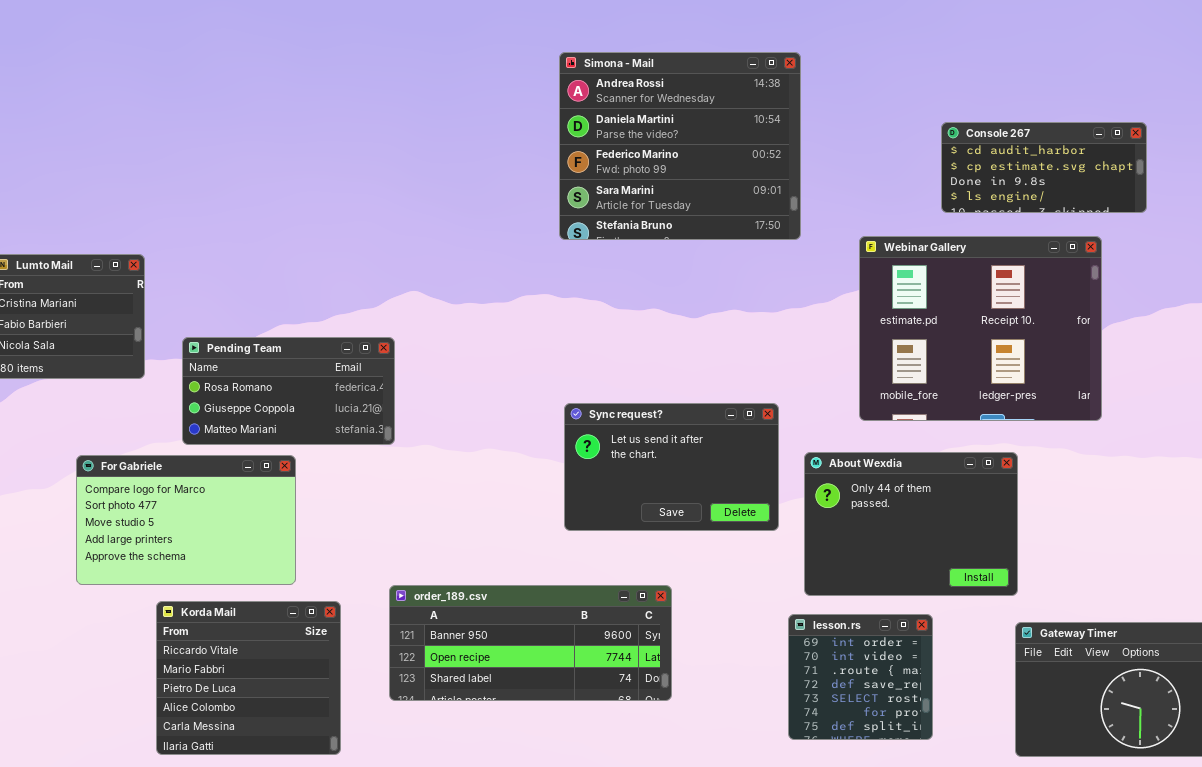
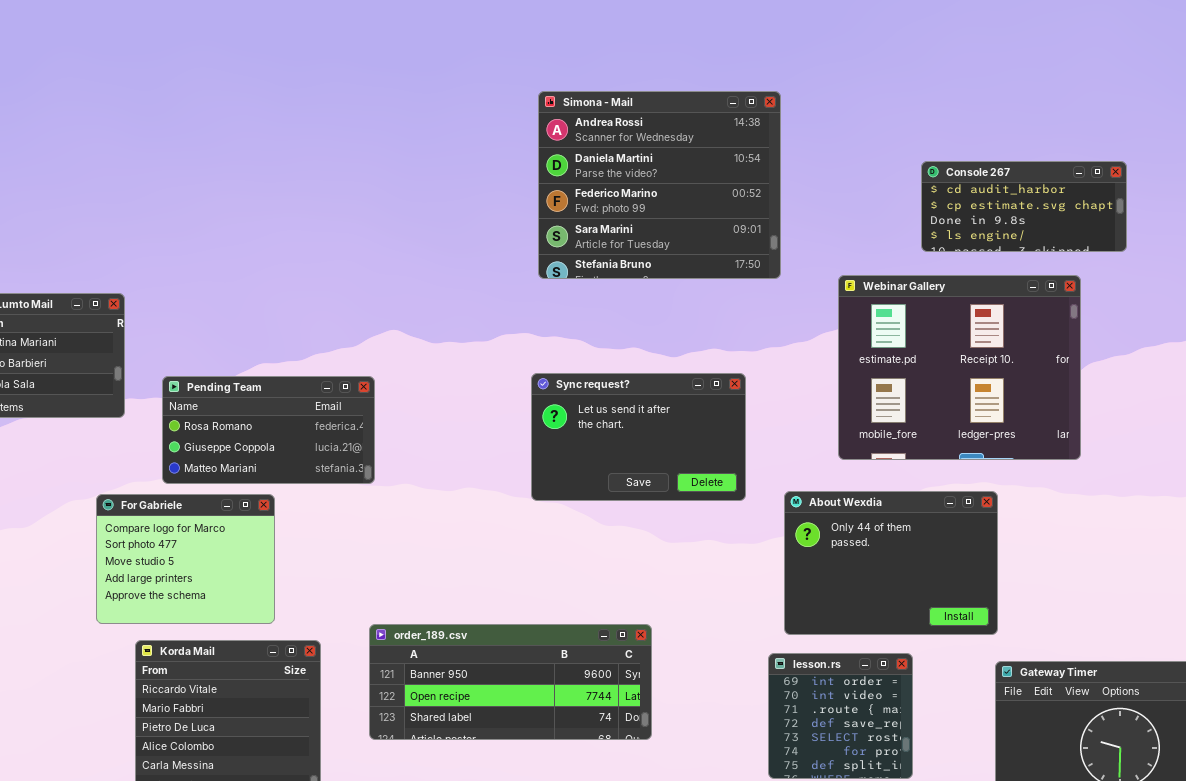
Sync request?: [564,403,779,531] -> [531,373,746,501], moved
For Gabriele: [76,455,296,585] -> [96,494,275,624], resized

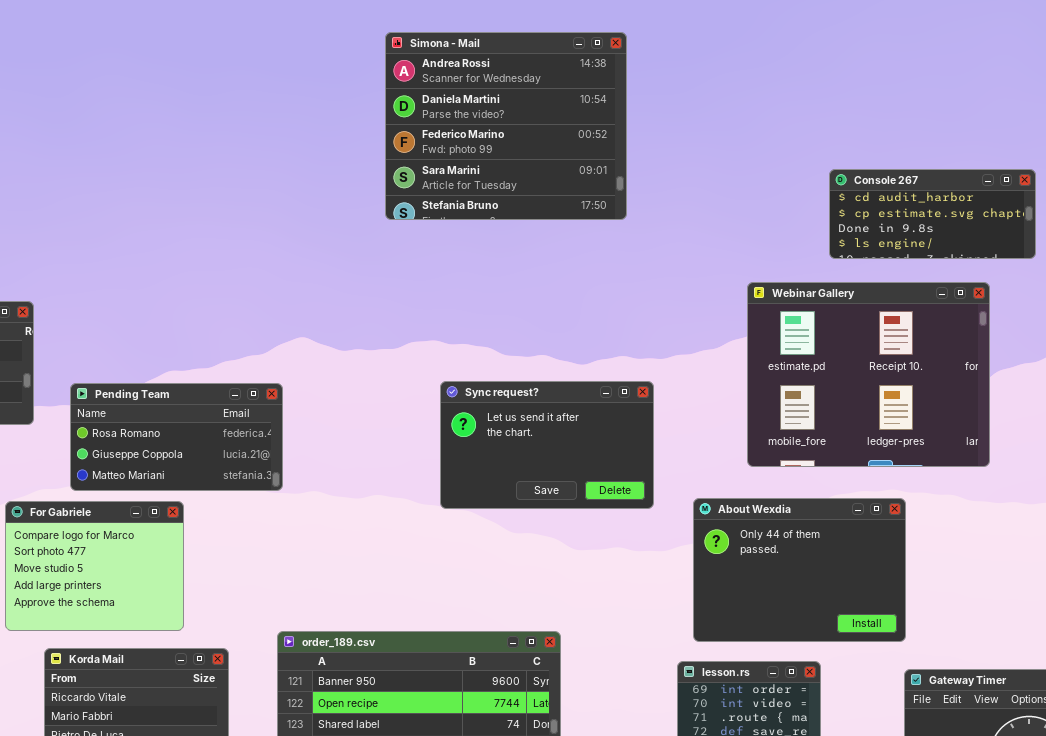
Simona - Mail: [538,91,781,279] -> [385,32,627,220], moved

